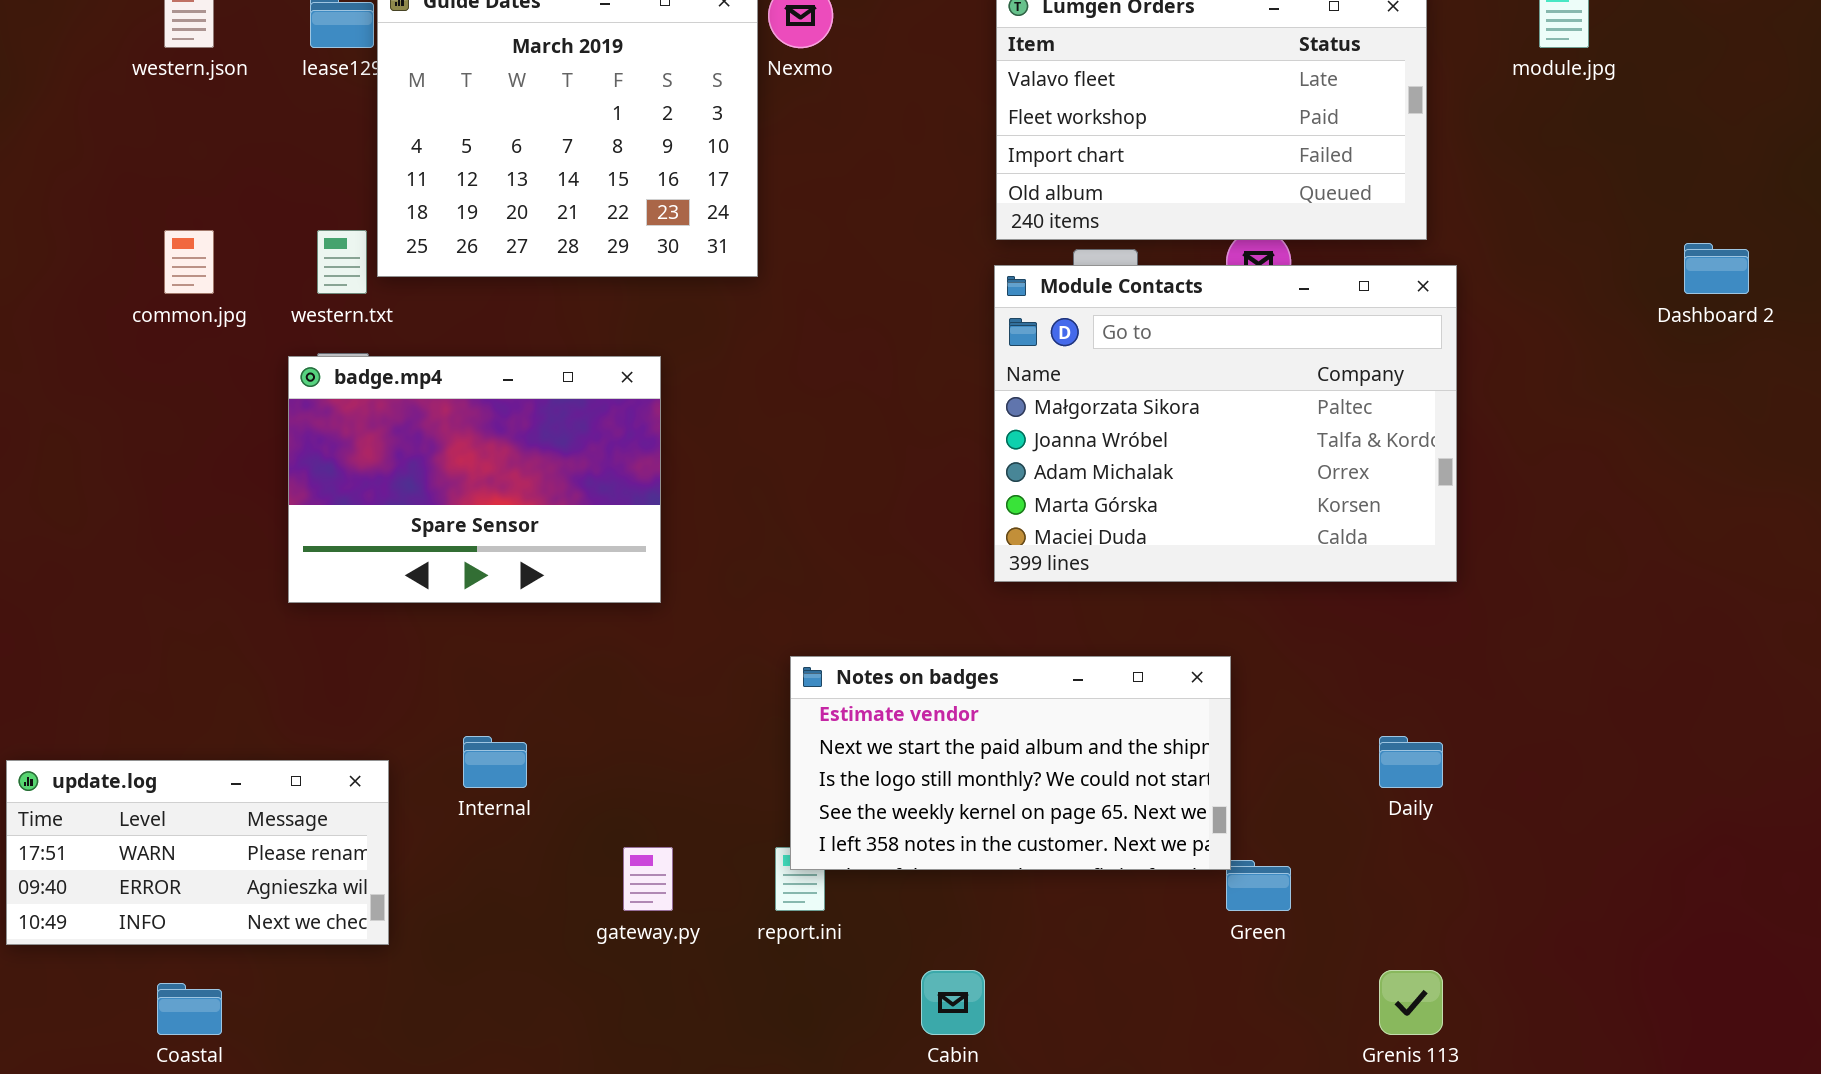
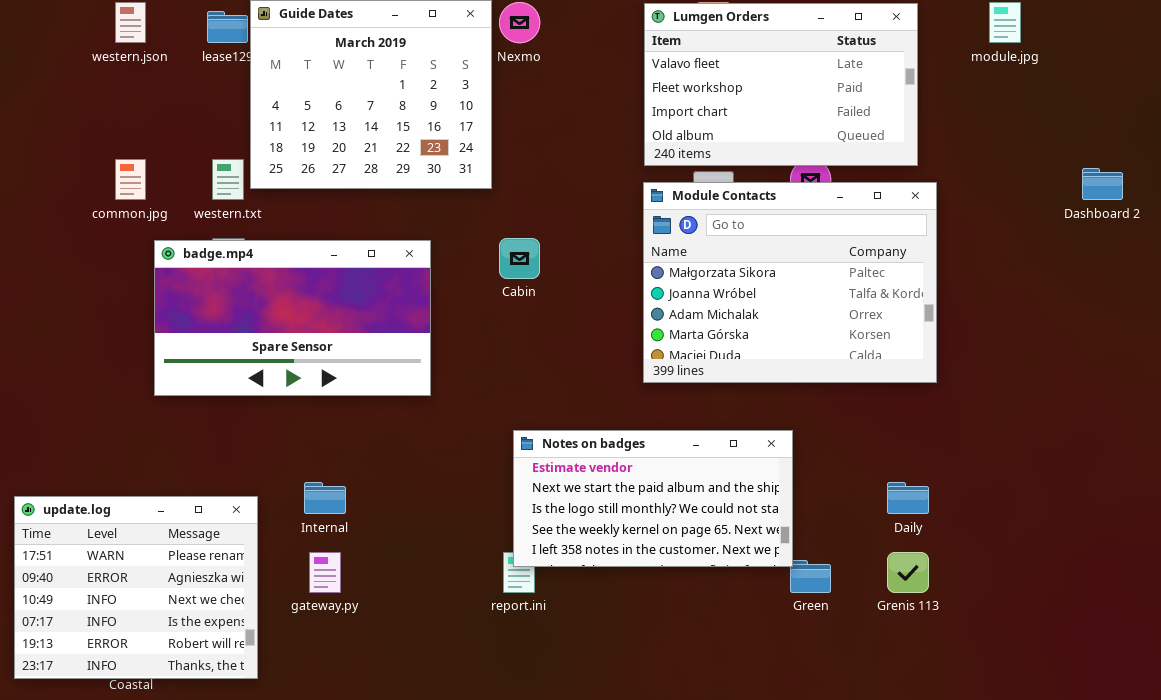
badge.mp4: [288,356,661,603] -> [154,240,431,396], resized
update.log: [6,760,389,945] -> [14,496,258,679], resized
gateway.py: [623,847,673,911] -> [309,552,341,593], moved
Cabin: [921,970,985,1035] -> [499,238,540,279], moved
Grenis 113: [1379,970,1443,1035] -> [887,552,929,593], moved

